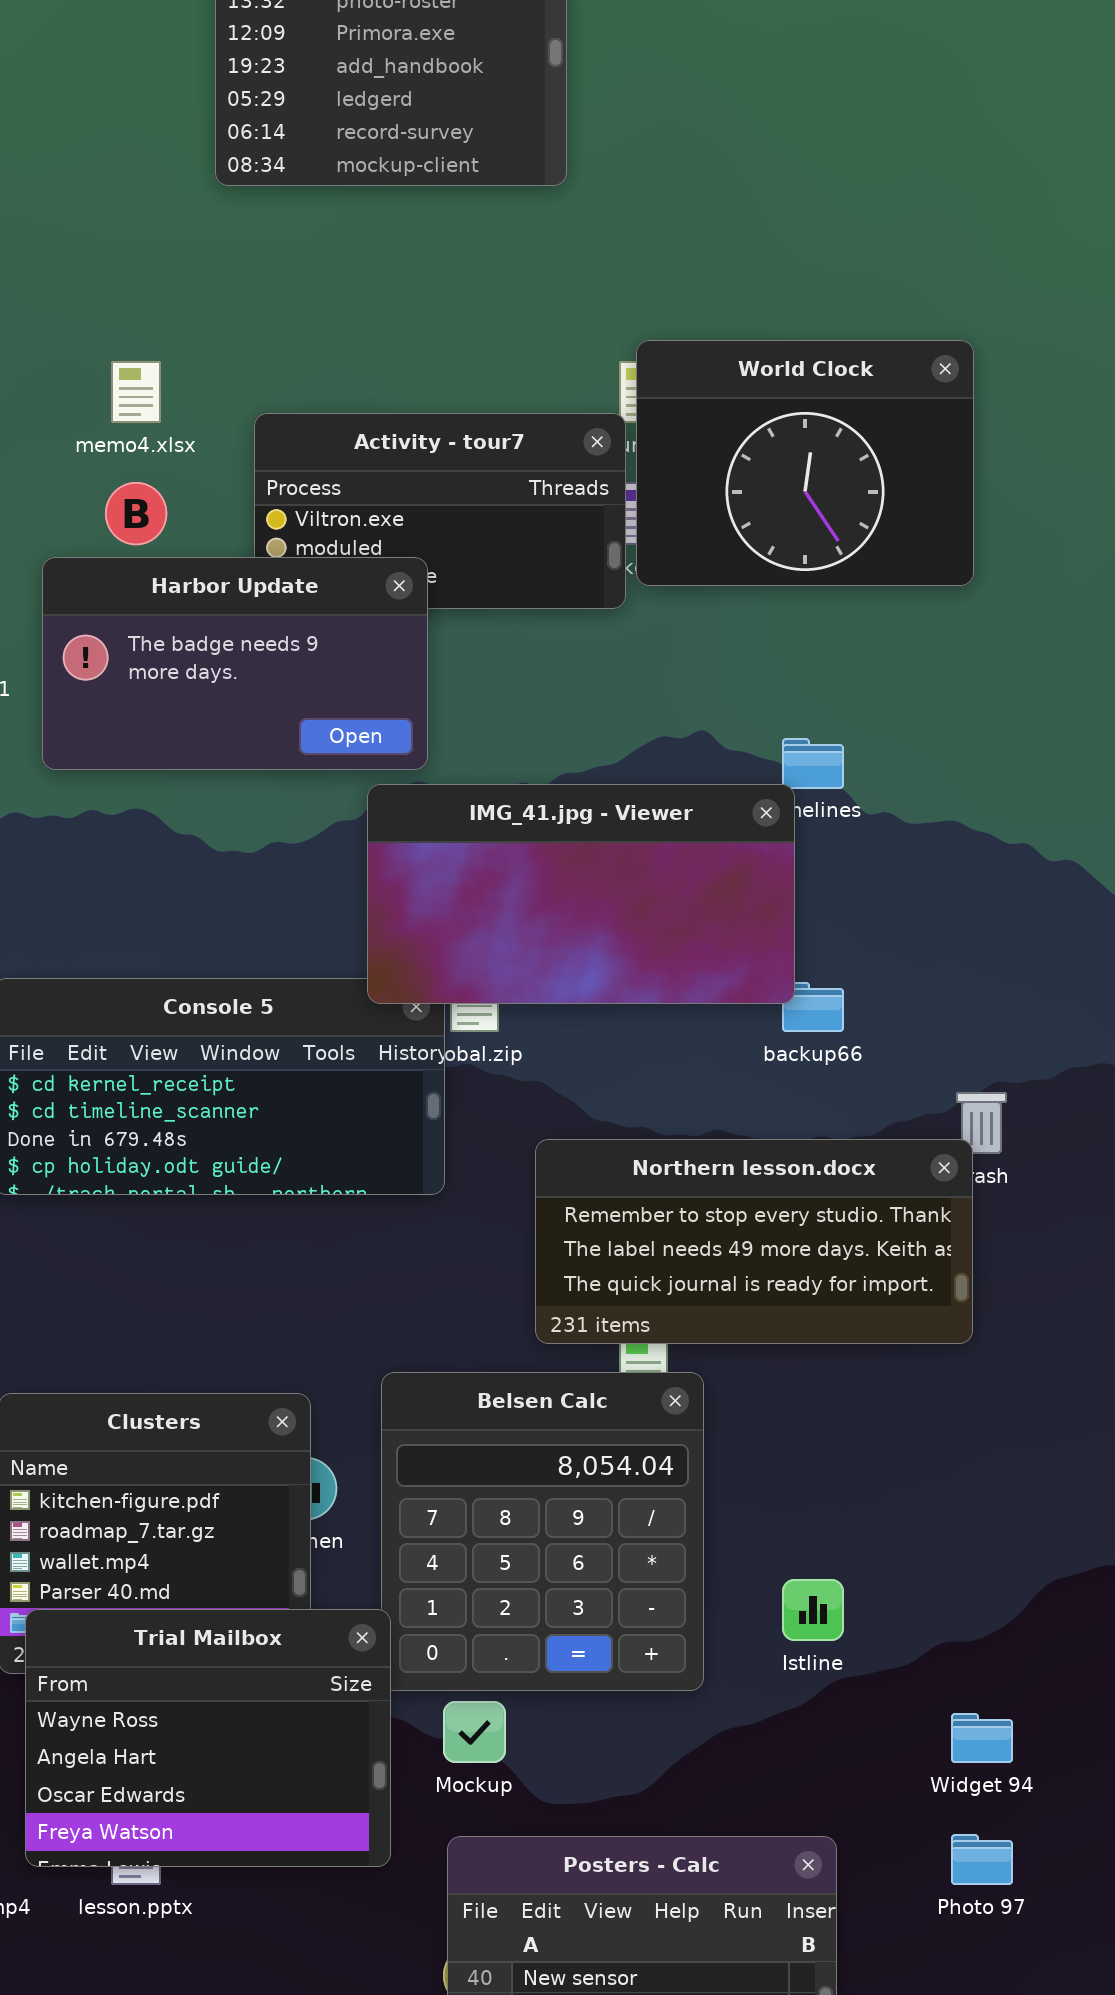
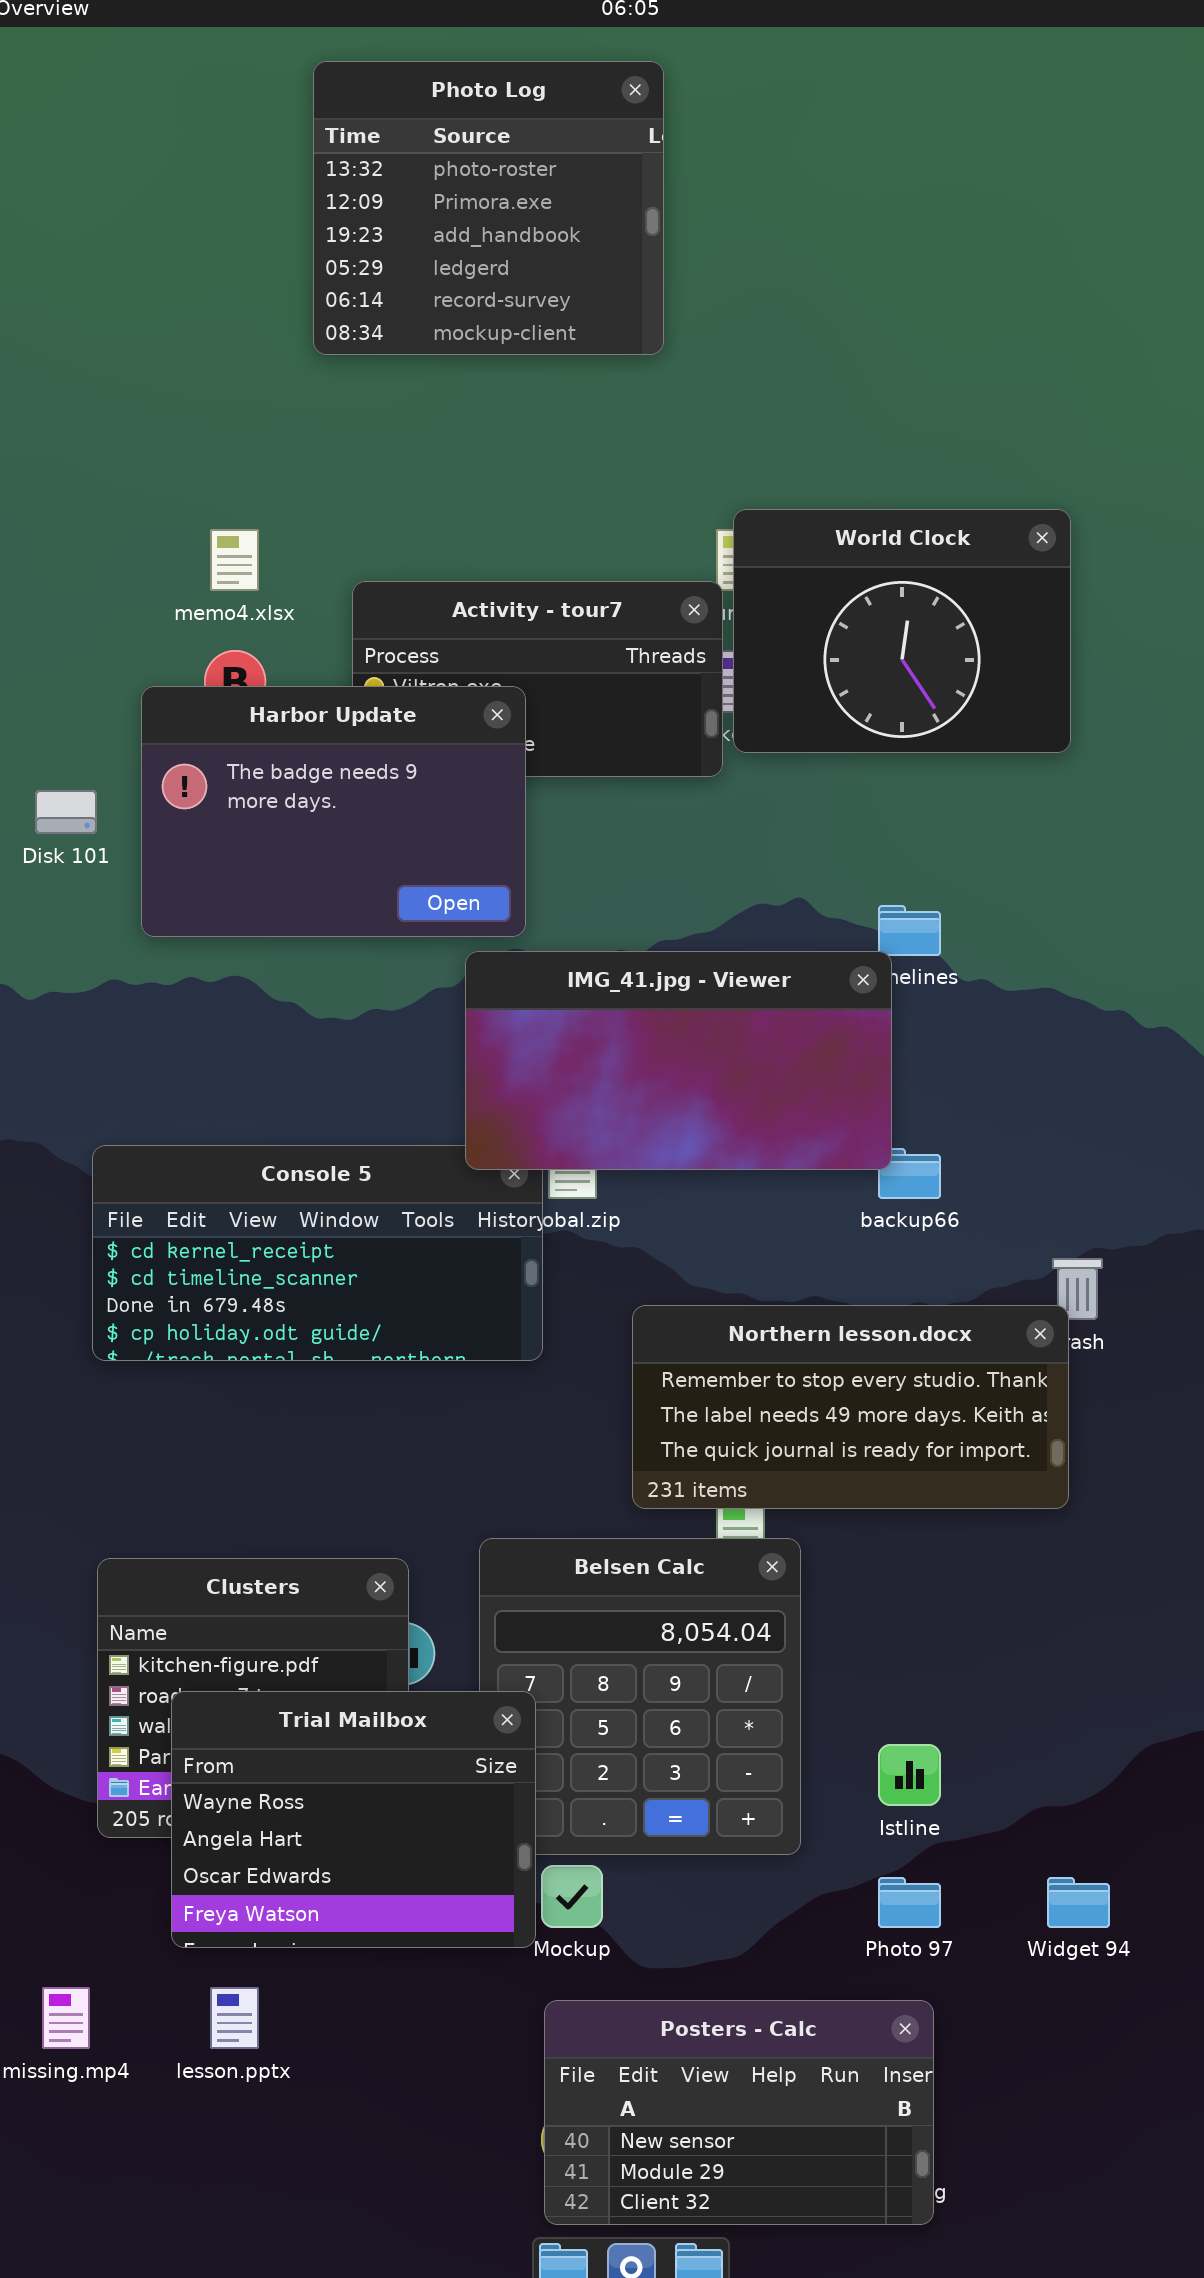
Harbor Update: [42,557,428,770] -> [141,686,526,937], resized
Trial Mailbox: [25,1609,391,1867] -> [171,1691,536,1948], moved
Photo 97: [951,1834,1013,1885] -> [878,1877,941,1928], moved

